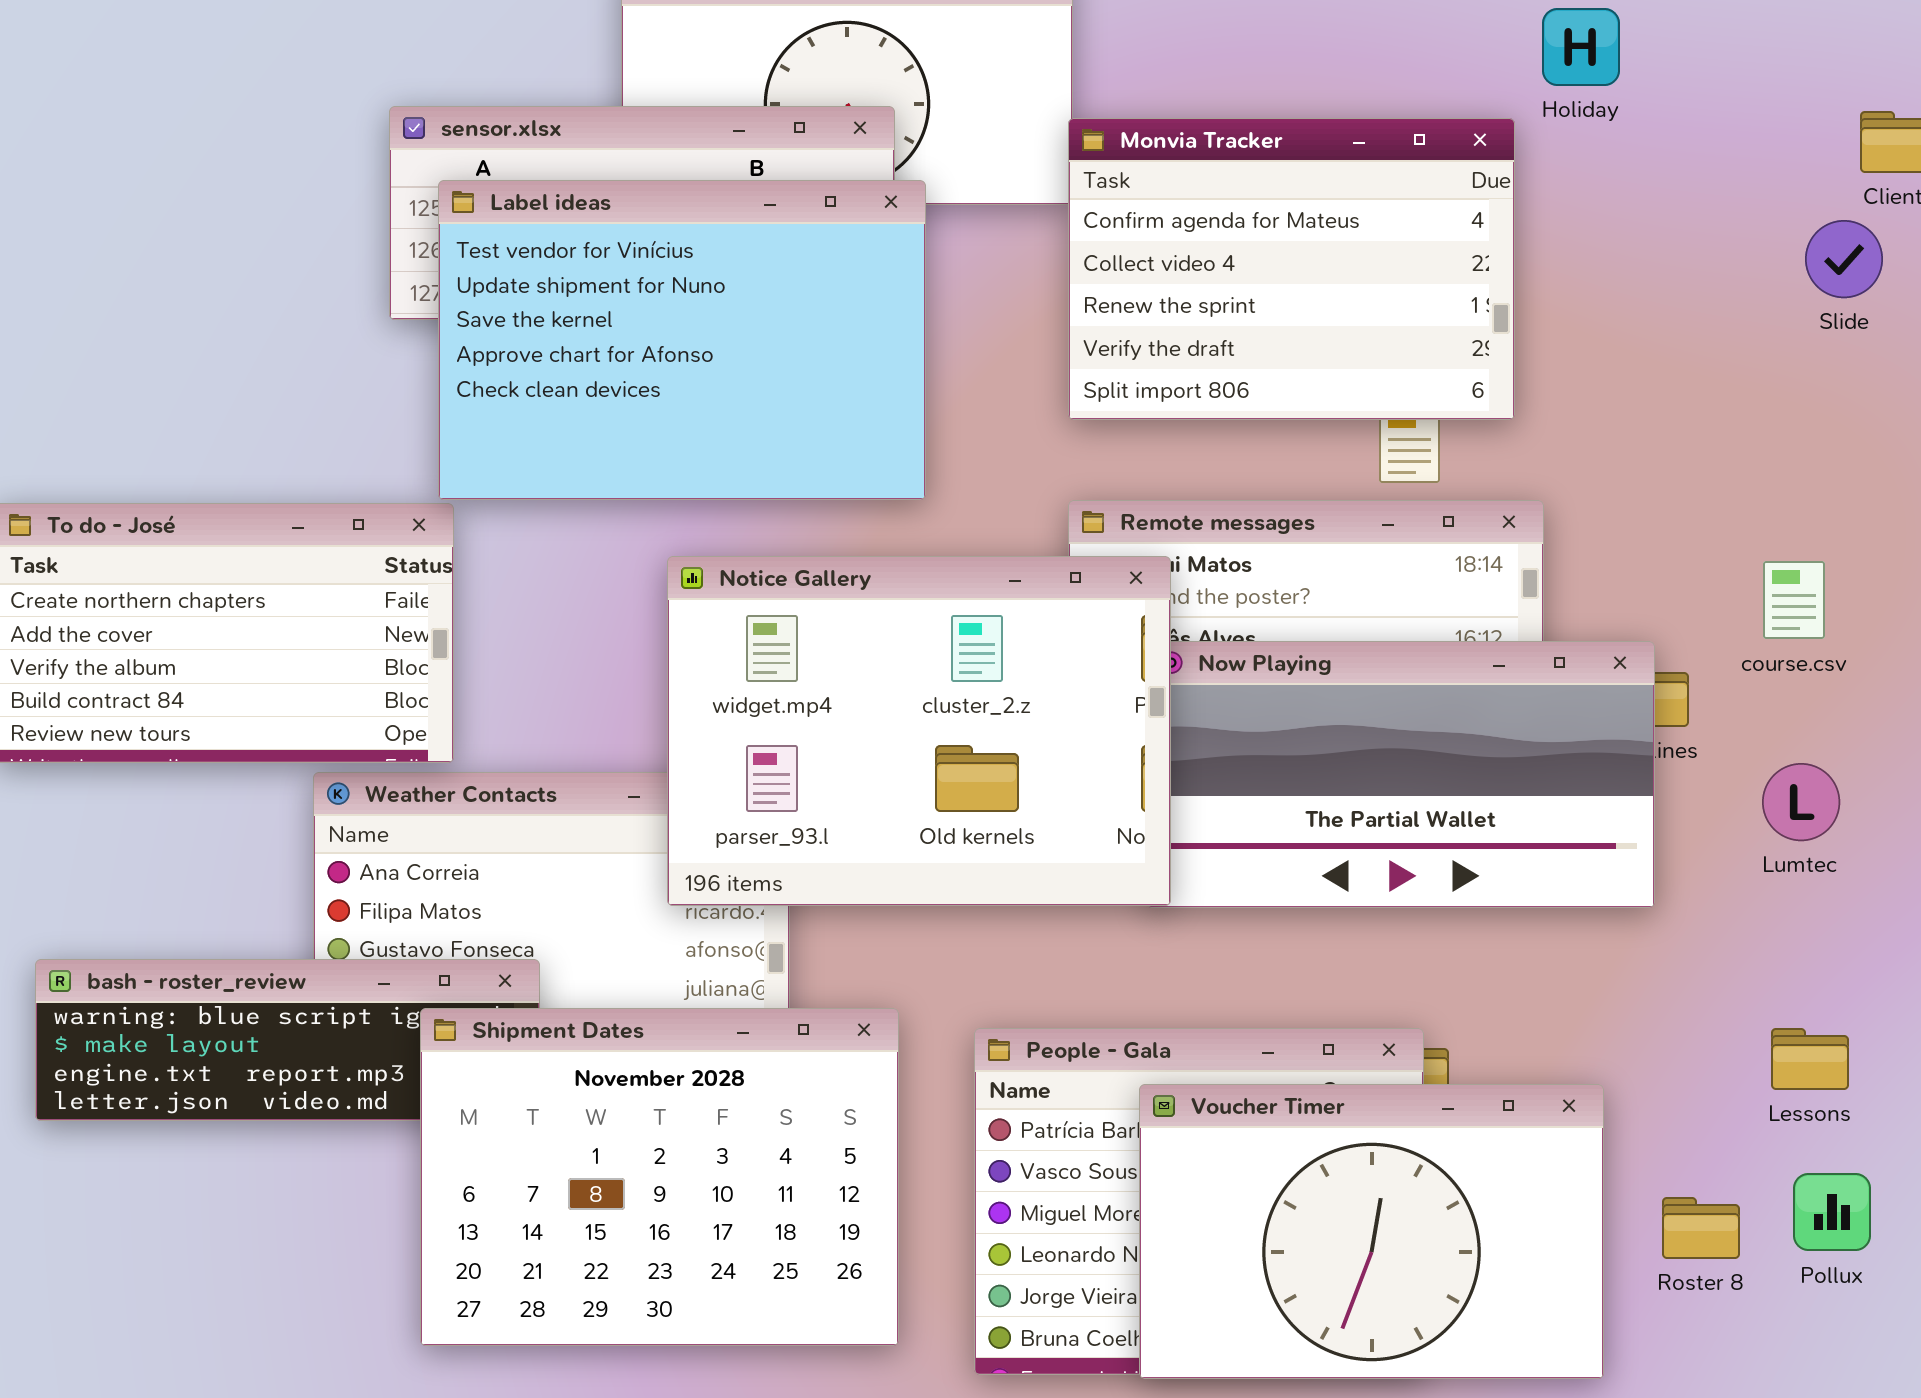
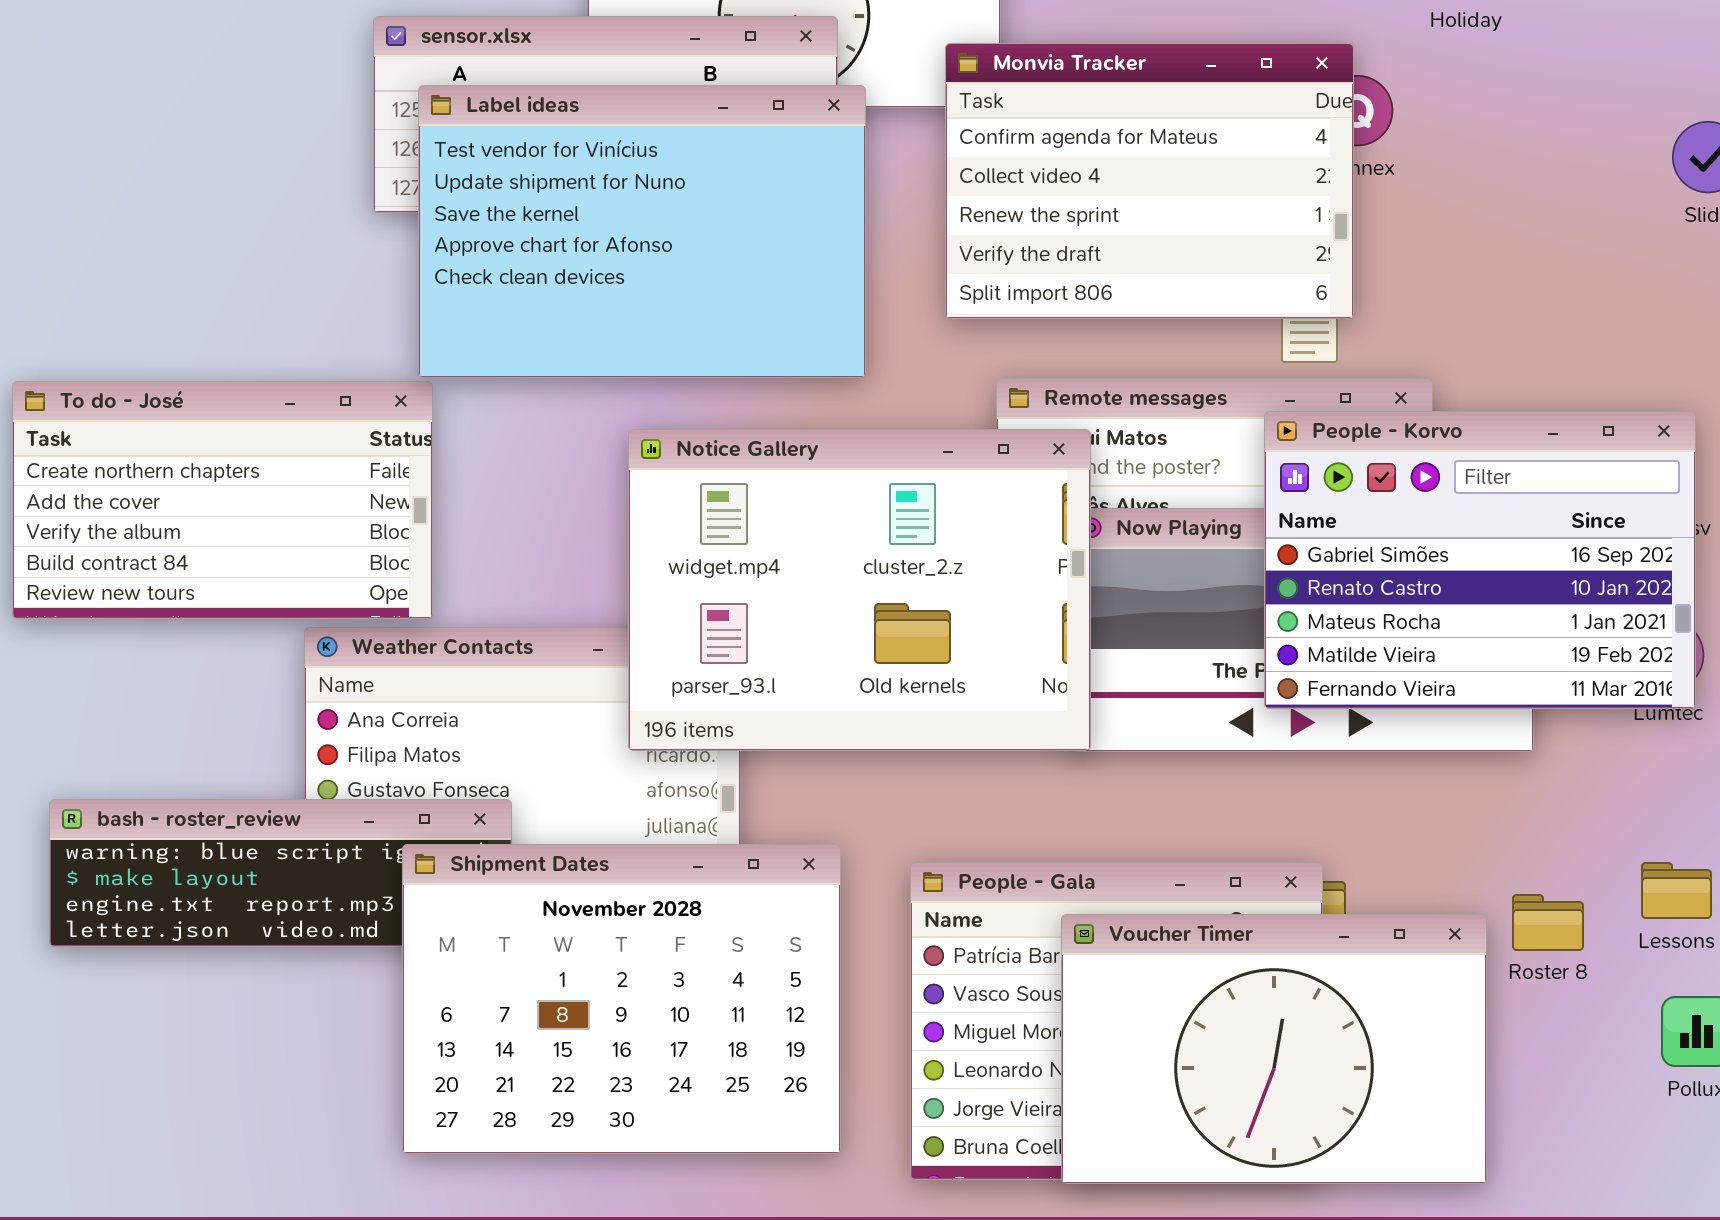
Monvia Tracker: [1068,118,1515,420] -> [945,43,1354,319], moved
People - Korvo: none -> [1264,411,1696,709], opened
Roster 8: [1662,1197,1740,1259] -> [1512,894,1584,951], moved

